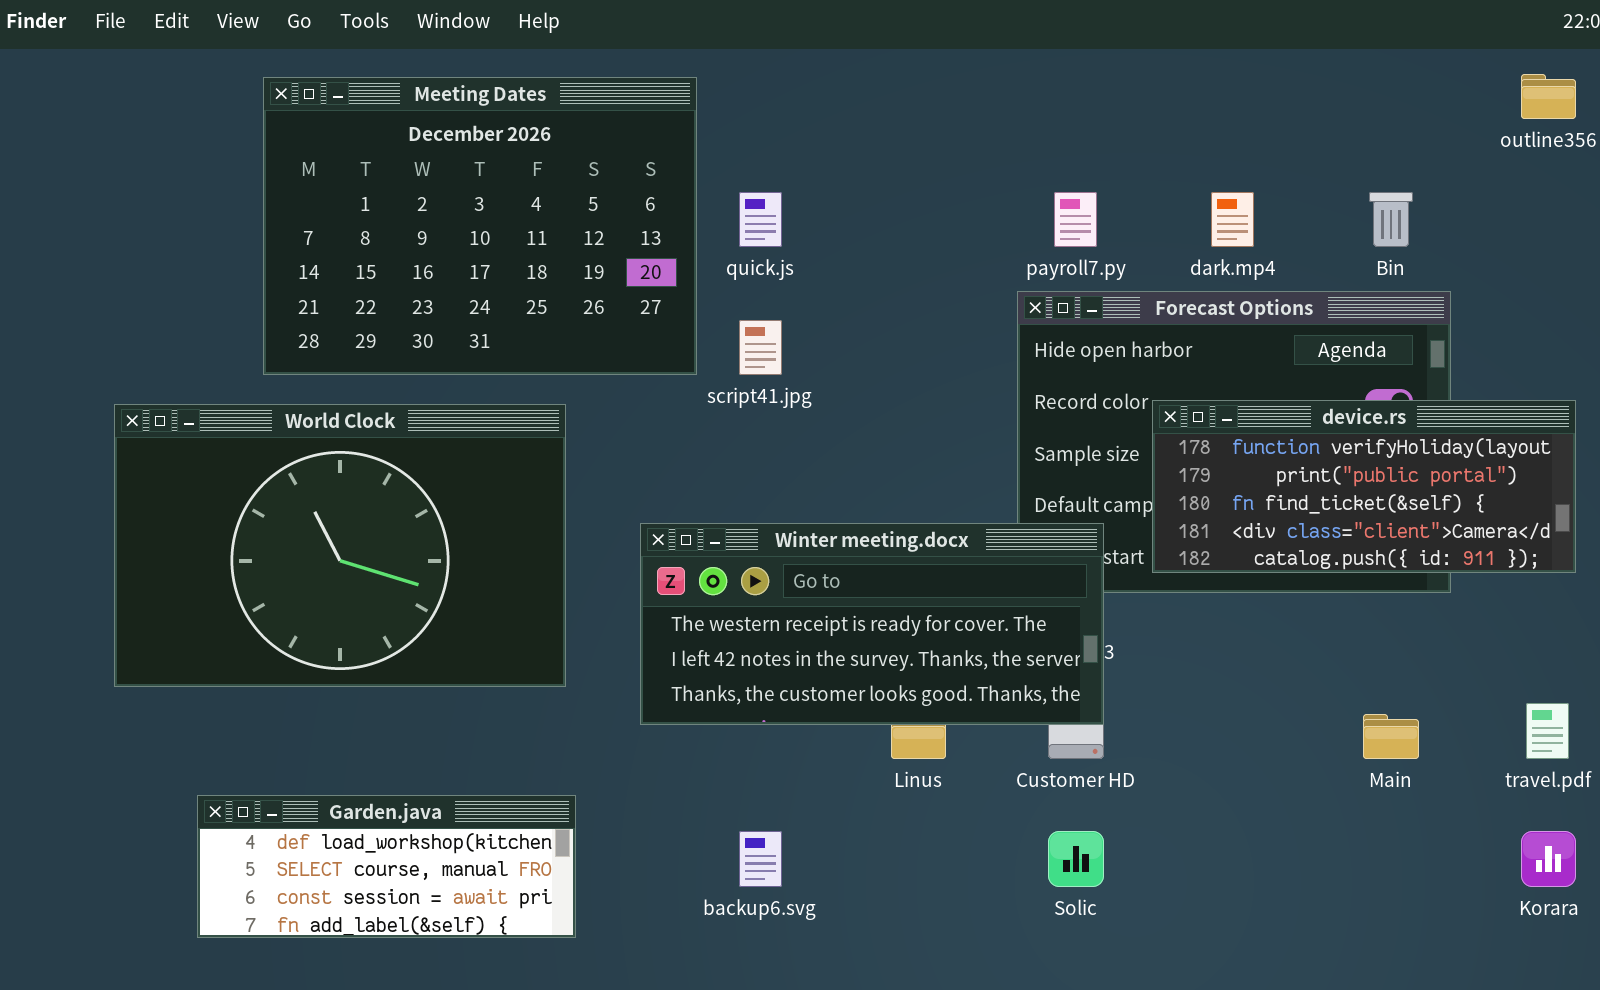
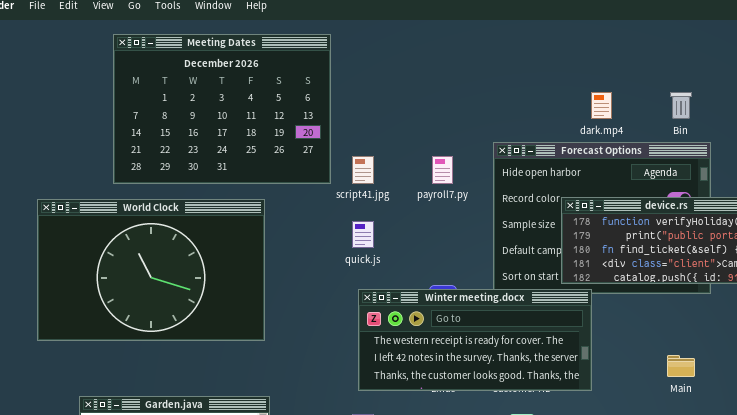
quick.js: [739,192,782,247] -> [352,221,374,248], moved
payroll7.py: [1054,192,1097,247] -> [432,156,453,184], moved
Winter meeting.docx: [640,523,1104,725] -> [358,289,592,391], moved

